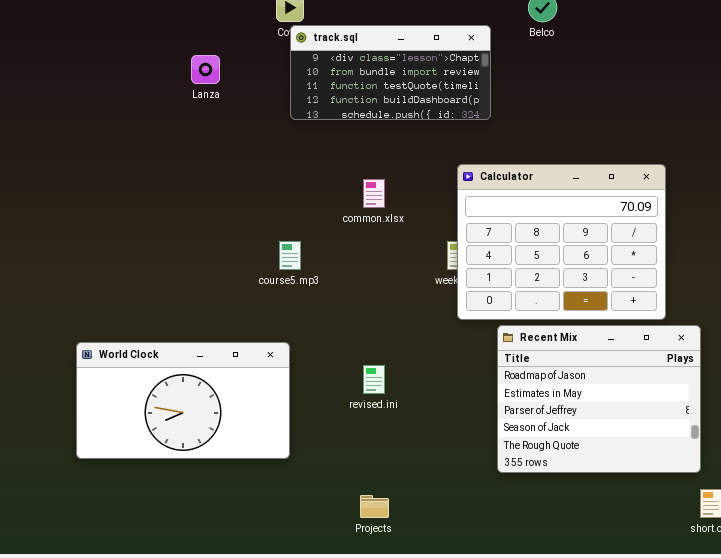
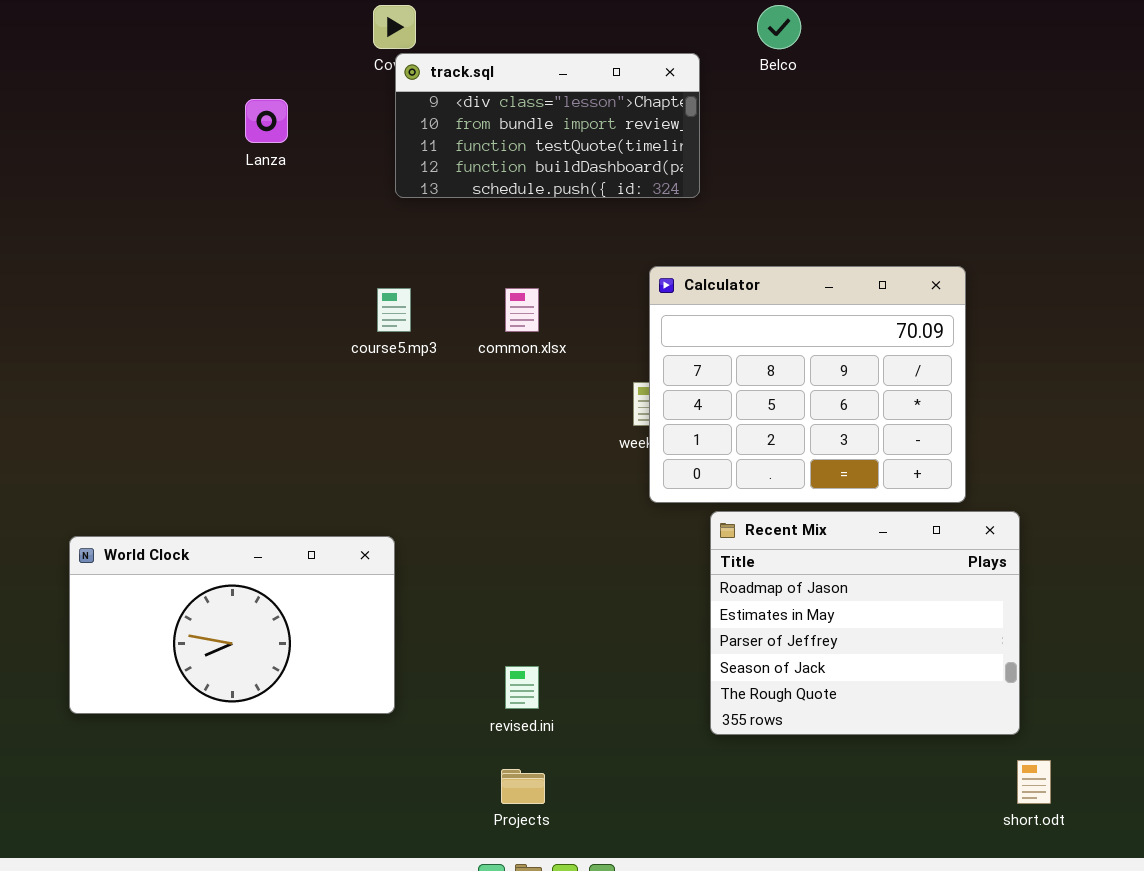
course5.mp3: [279,241,301,270] -> [377,288,411,332], moved
revised.ini: [363,365,385,394] -> [505,666,539,709], moved

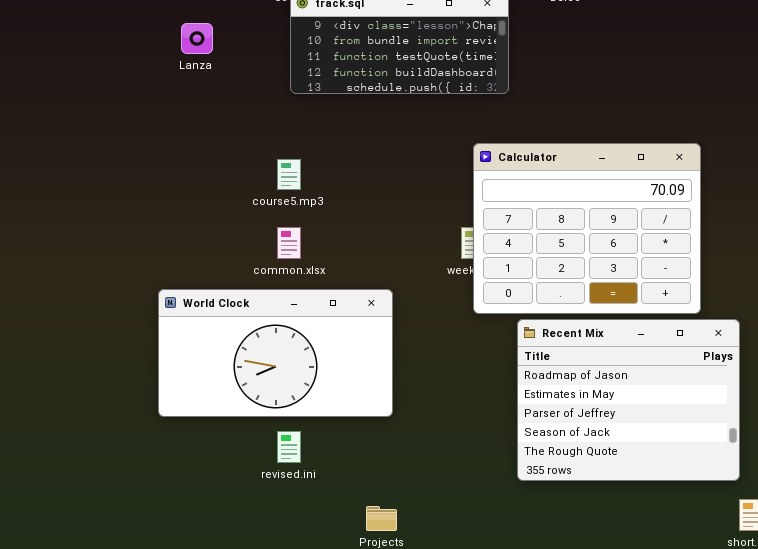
common.xlsx: [505,288,539,332] -> [277,227,301,259], moved
World Clock: [69,536,395,714] -> [158,289,393,417], moved
revised.ini: [505,666,539,709] -> [277,431,301,463], moved

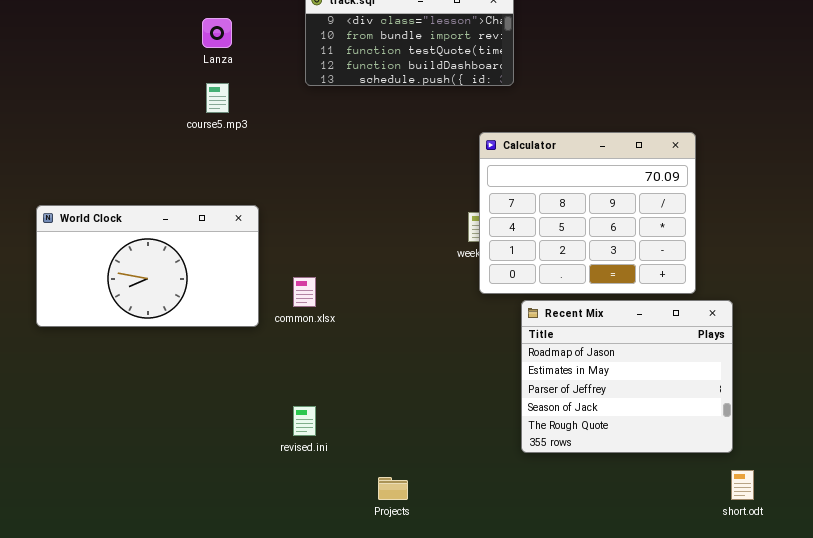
course5.mp3: [277,159,301,190] -> [206,83,229,113], moved
common.xlsx: [277,227,301,259] -> [293,277,316,307], moved
World Clock: [158,289,393,417] -> [36,205,259,327], moved

